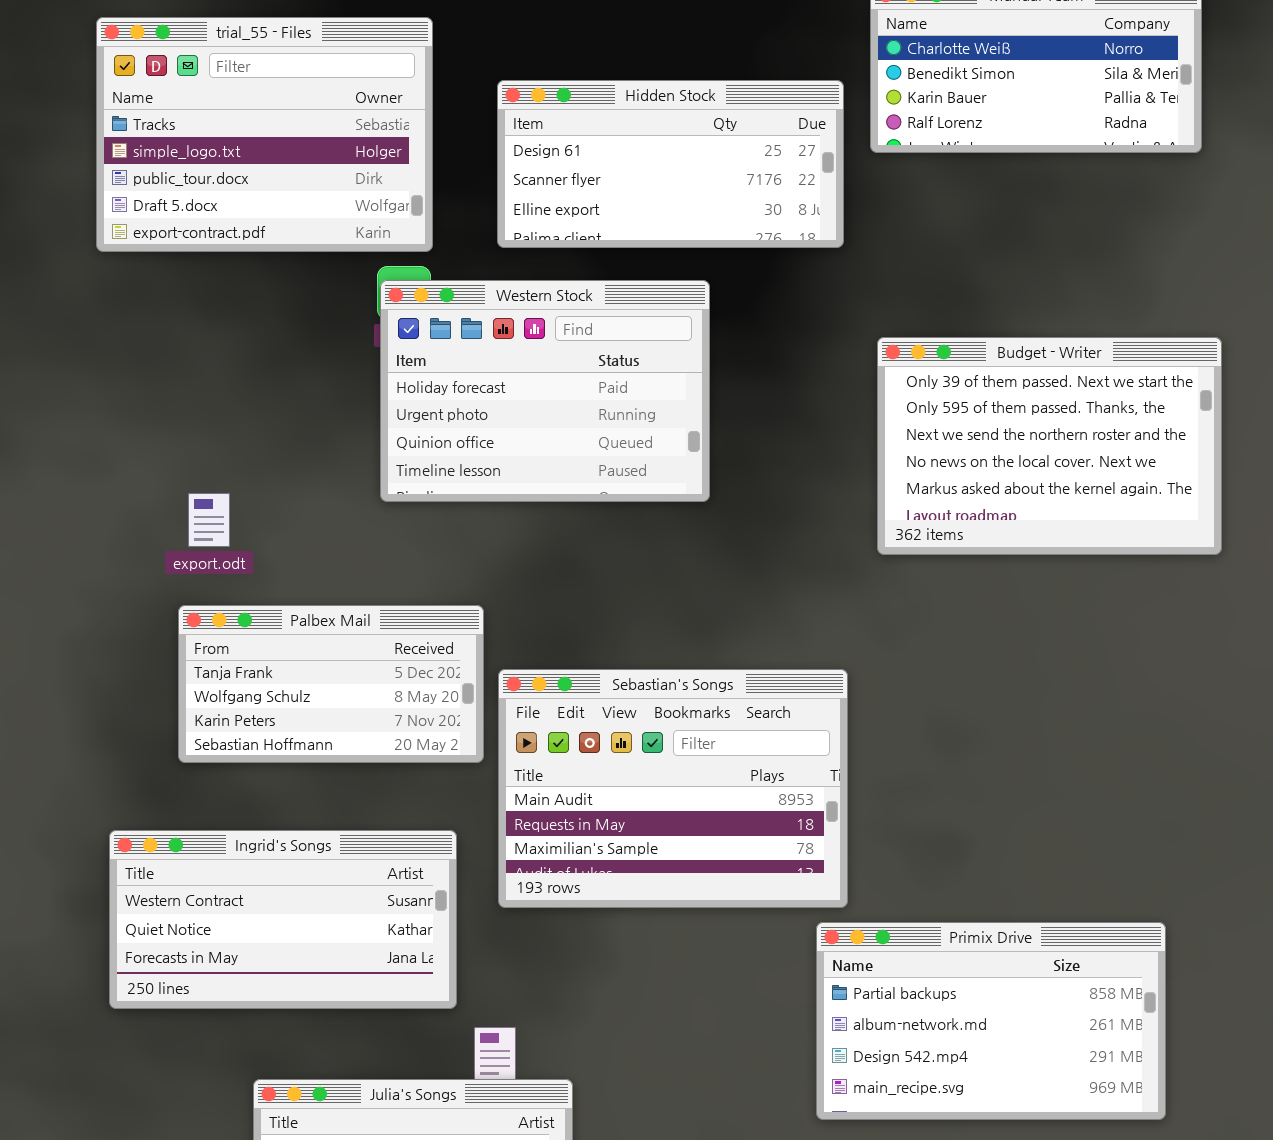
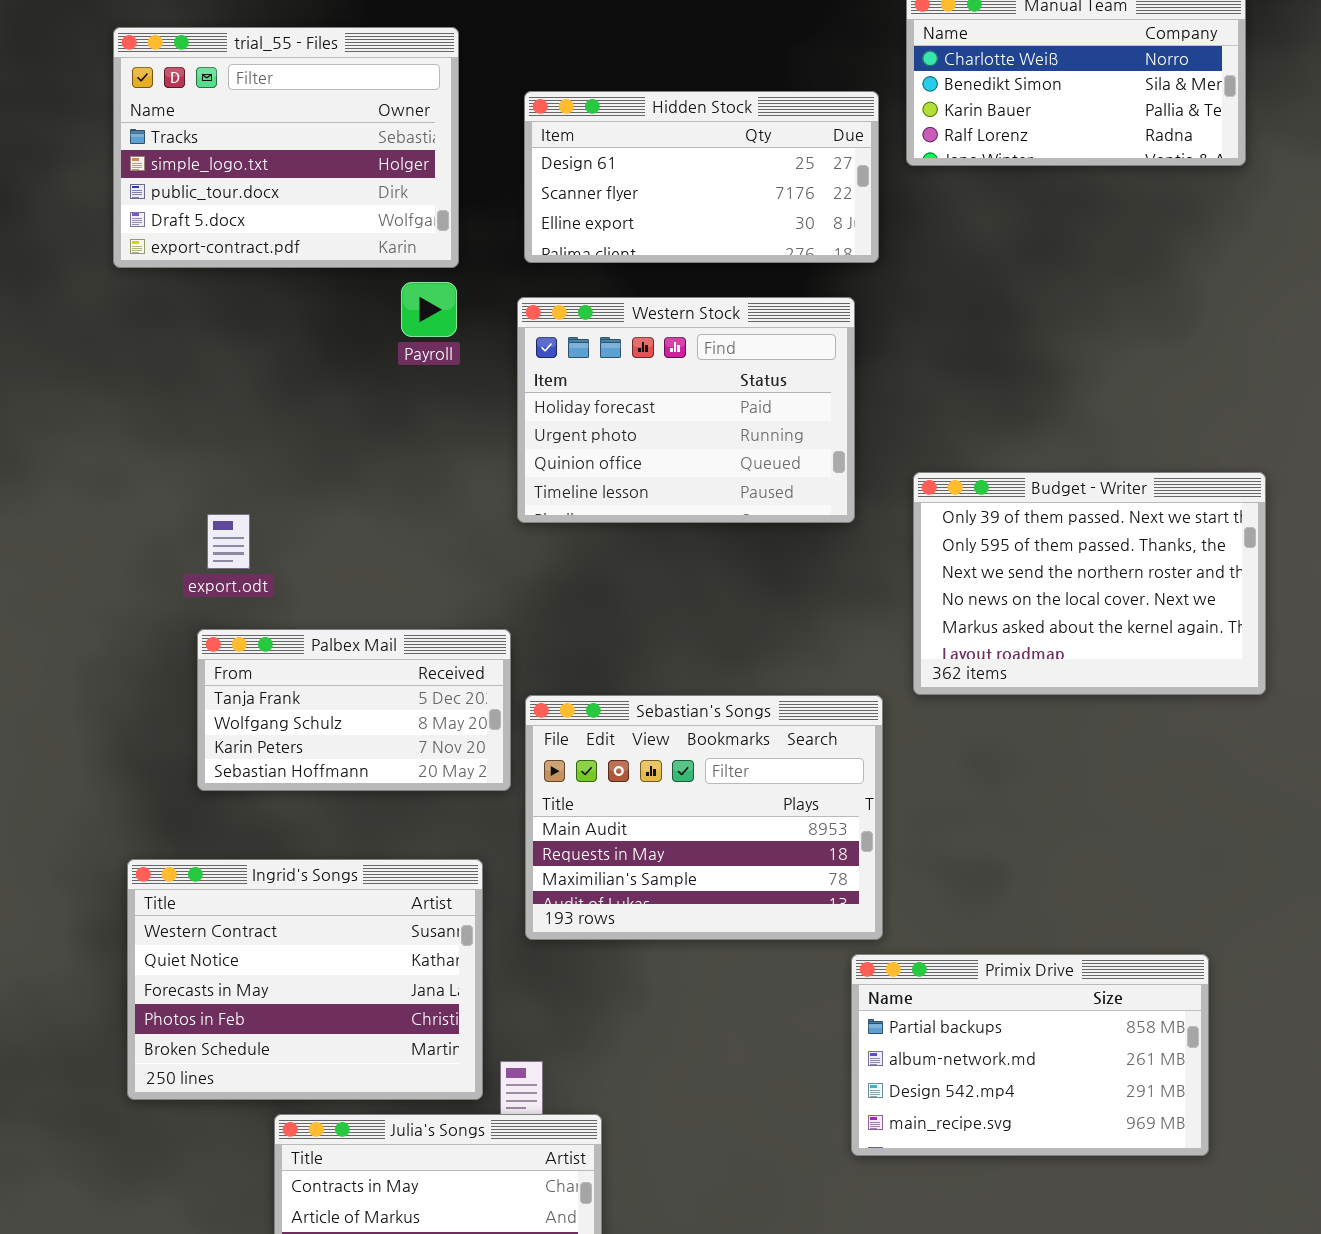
Western Stock: [380,280,710,502] -> [517,297,855,523], moved
Budget - Writer: [877,337,1222,555] -> [913,472,1266,695], moved
Ingrid's Songs: [109,830,457,1009] -> [127,859,483,1100], resized

